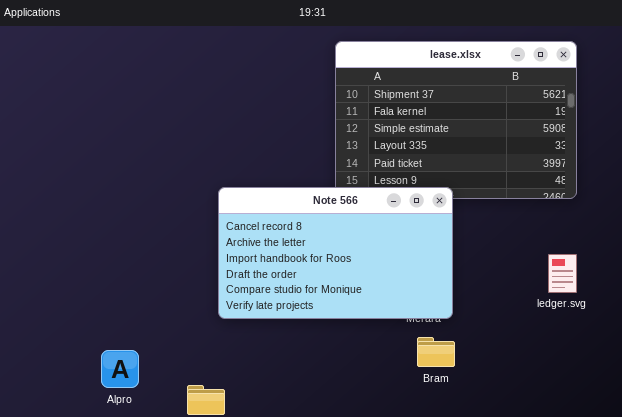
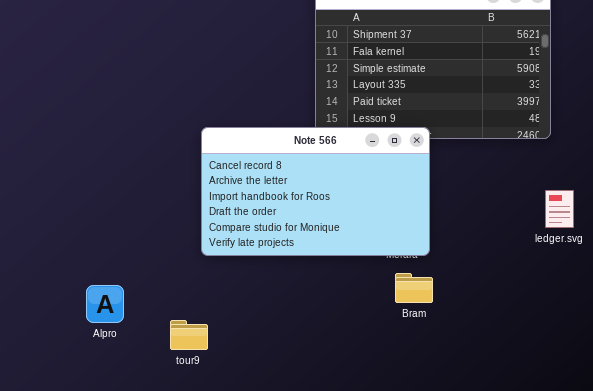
ledger.svg: [548,254,577,293] -> [545,190,574,228], moved

